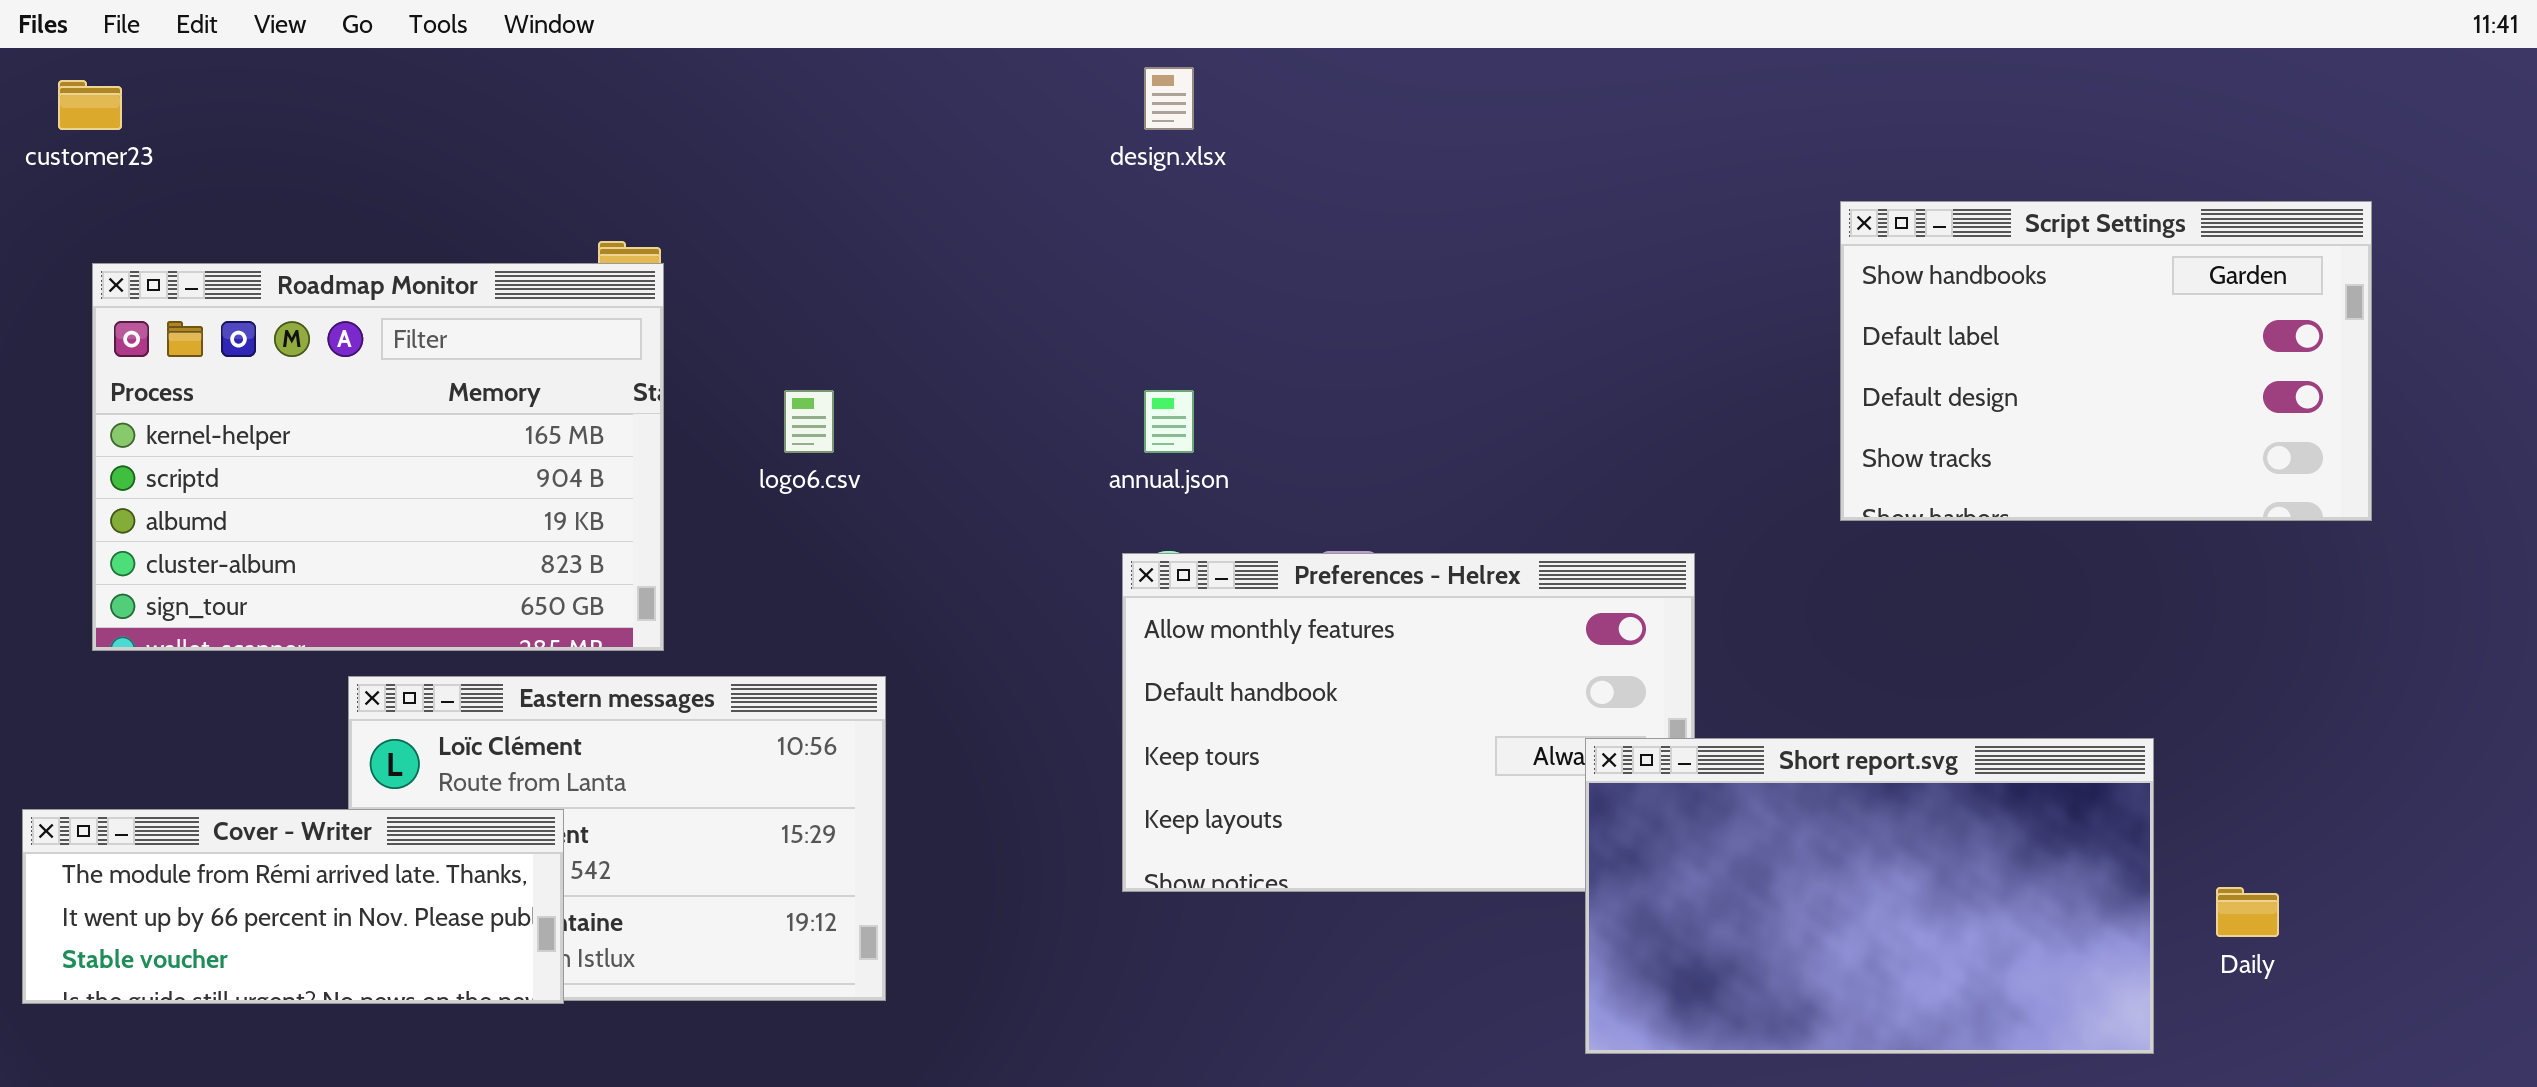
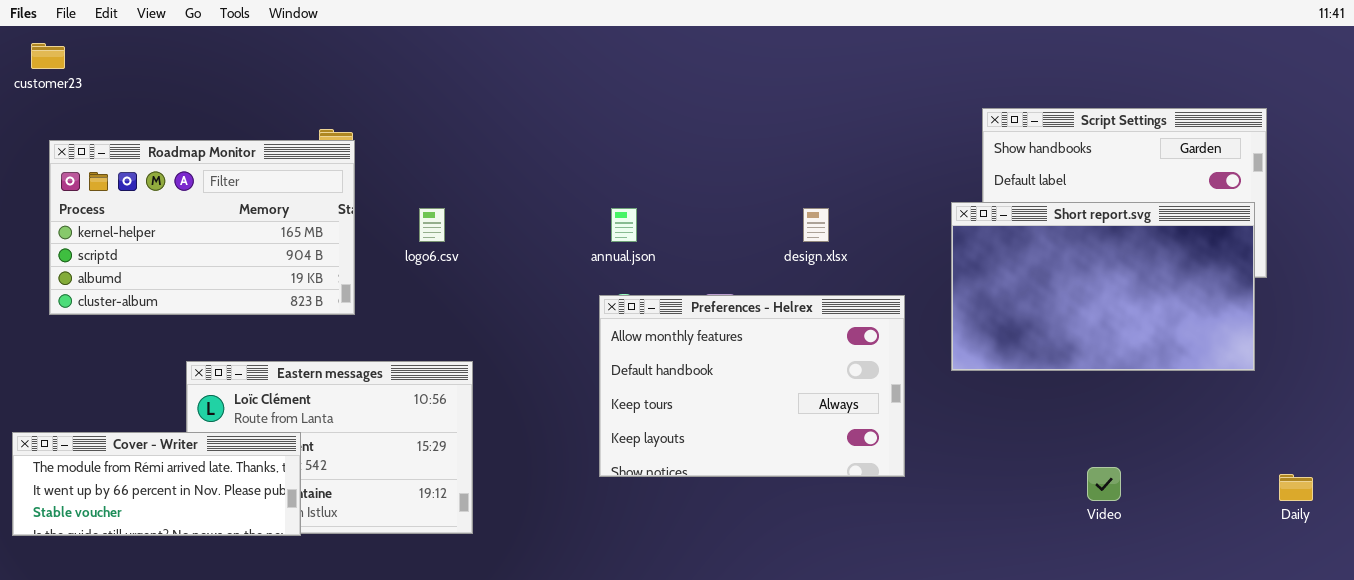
design.xlsx: [1144,67,1194,130] -> [803,208,829,242], moved
Roadmap Monitor: [92,263,664,651] -> [49,140,355,315], resized
Short report.svg: [1585,738,2154,1054] -> [951,202,1255,371], moved
Daily: [2216,887,2279,937] -> [1279,474,1313,501], moved

